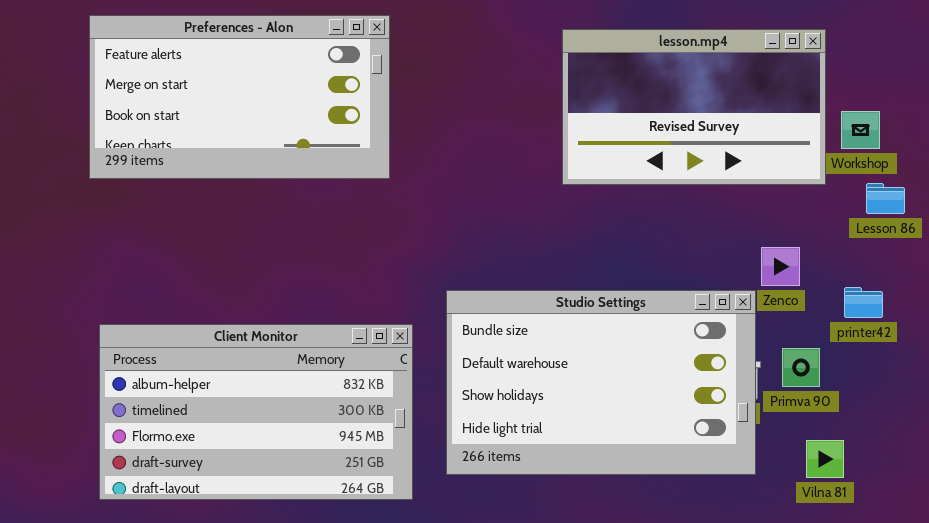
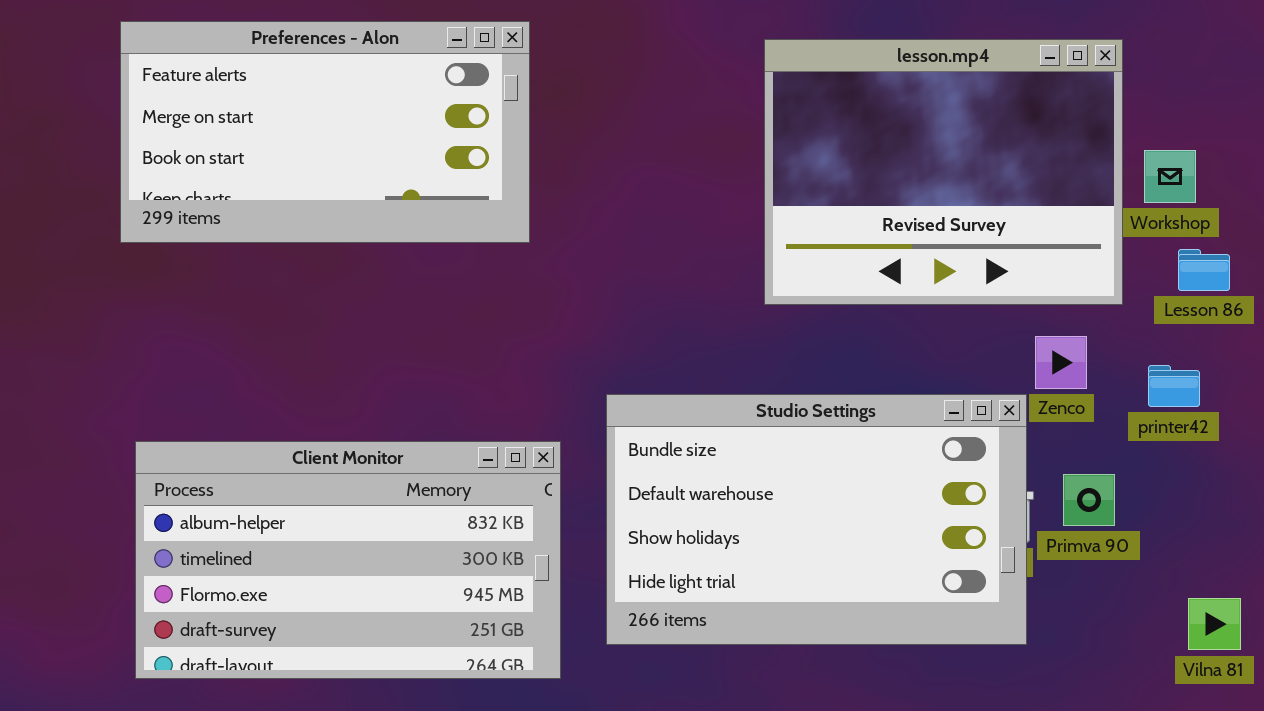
lesson.mp4: [562,29,826,185] -> [764,39,1123,305], resized
printer42: [844,287,883,318] -> [1148,365,1200,407], moved
Vilna 81: [806,440,844,478] -> [1188,598,1241,650], moved

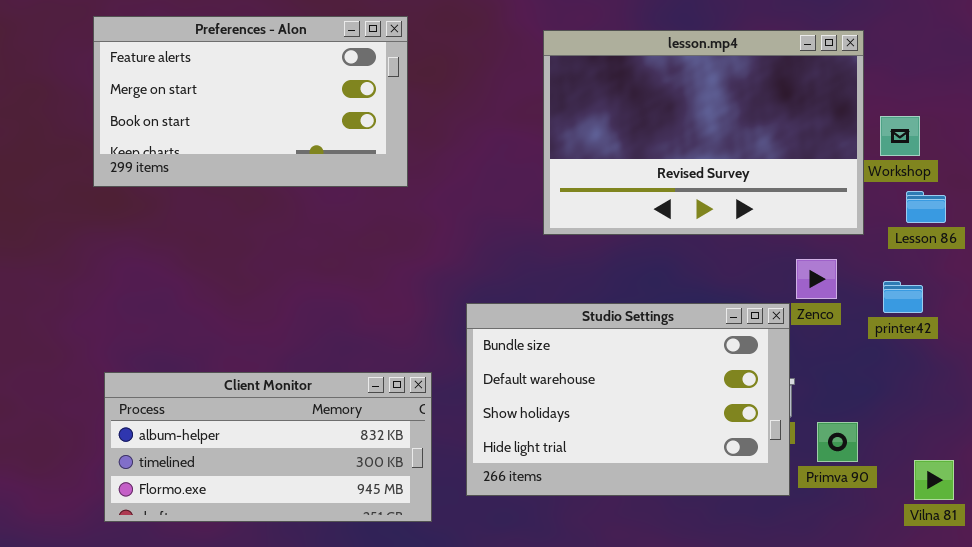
lesson.mp4: [764,39,1123,305] -> [543,30,864,235], resized
Client Monitor: [135,441,561,679] -> [104,372,432,522], resized
Primva 90: [1063,474,1115,526] -> [817,422,858,462], moved

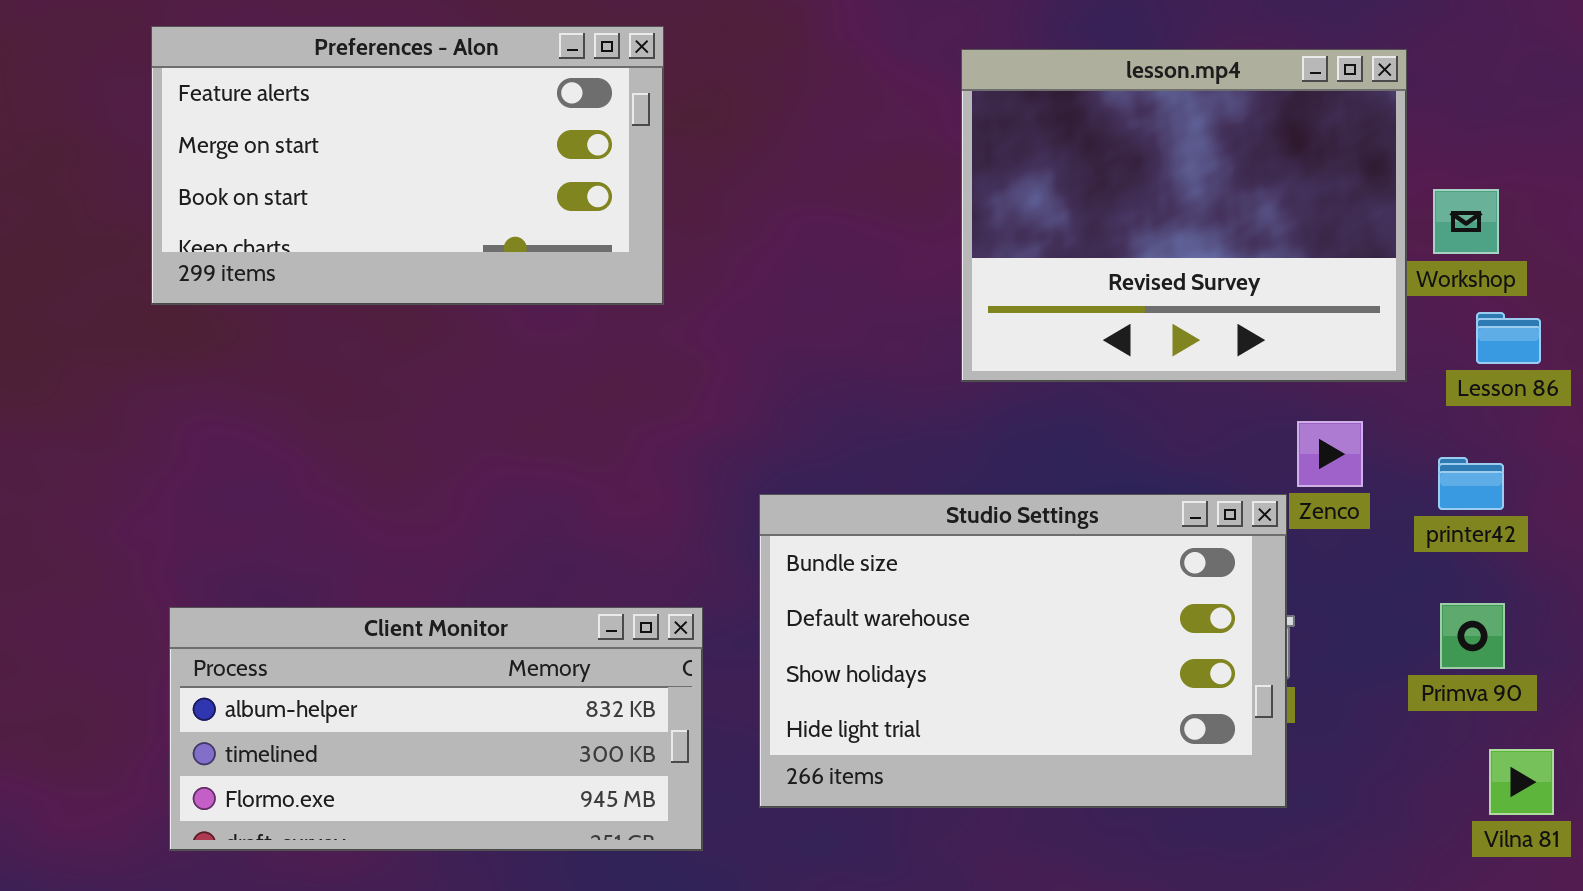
lesson.mp4: [543,30,864,235] -> [961,49,1407,382], resized
Primva 90: [817,422,858,462] -> [1440,603,1505,669], moved

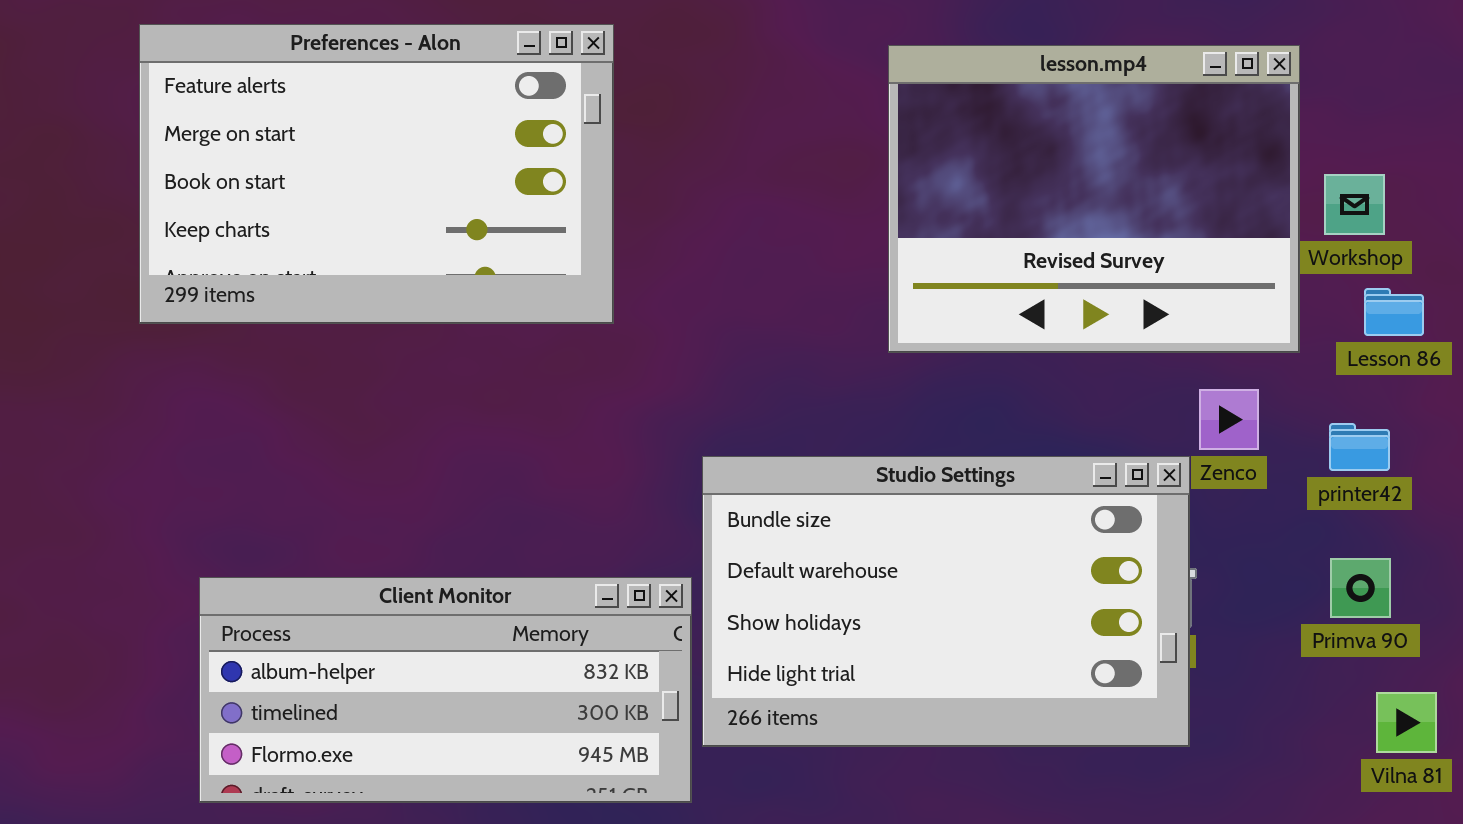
Preferences - Alon: [151,26,664,305] -> [139,24,614,324], resized
Client Monitor: [169,607,703,851] -> [199,577,692,803], moved

